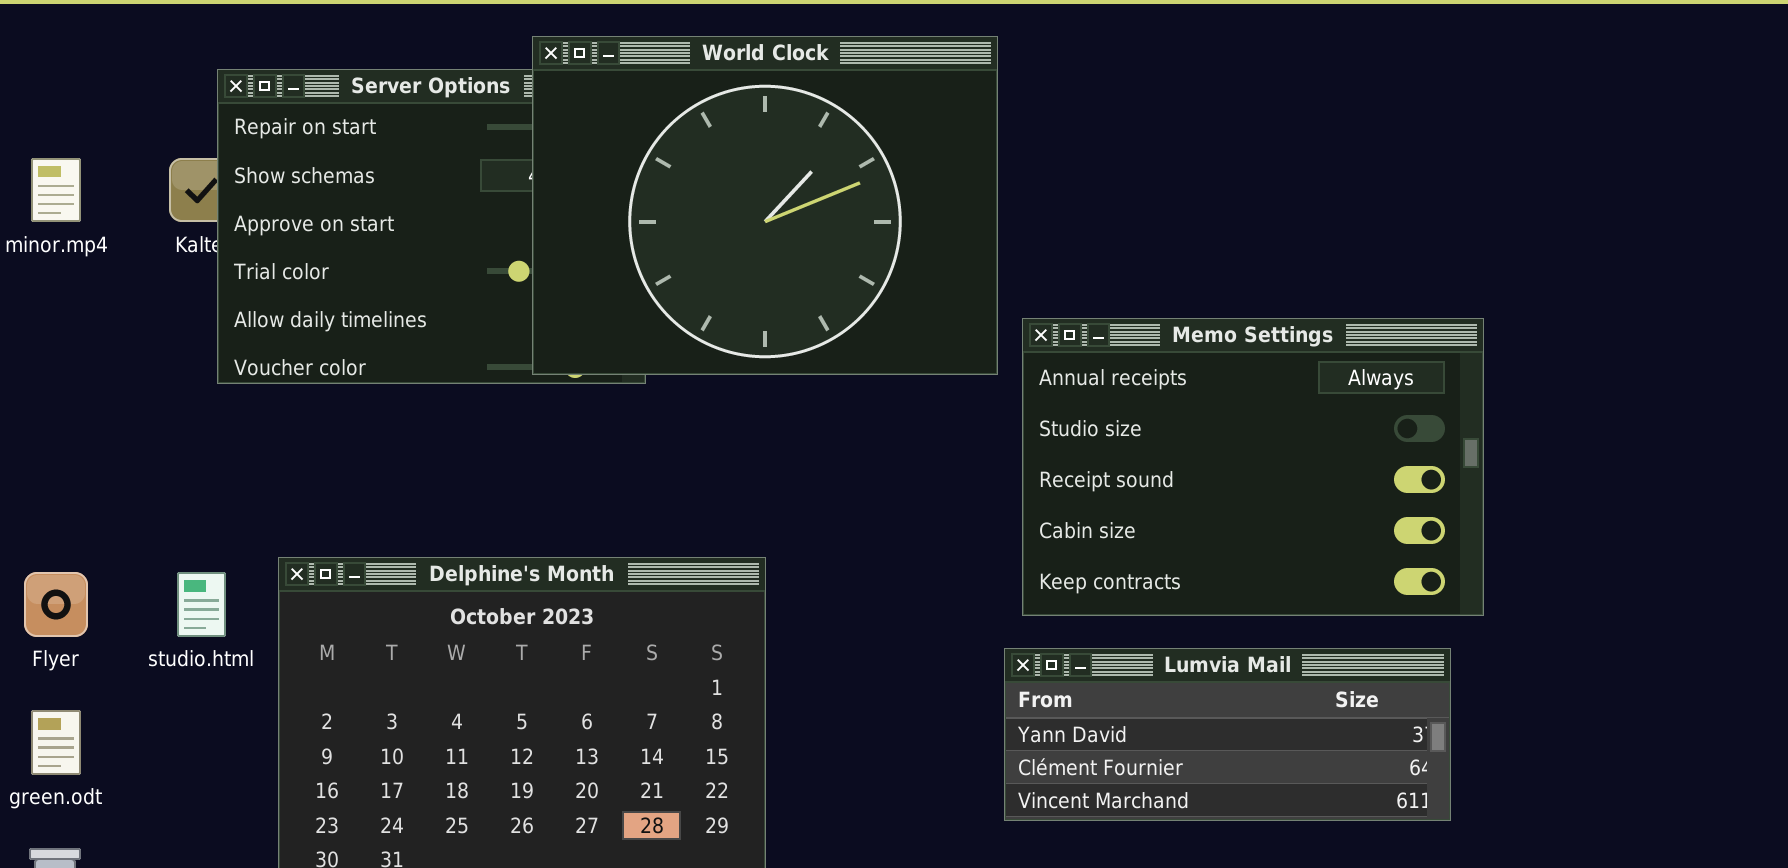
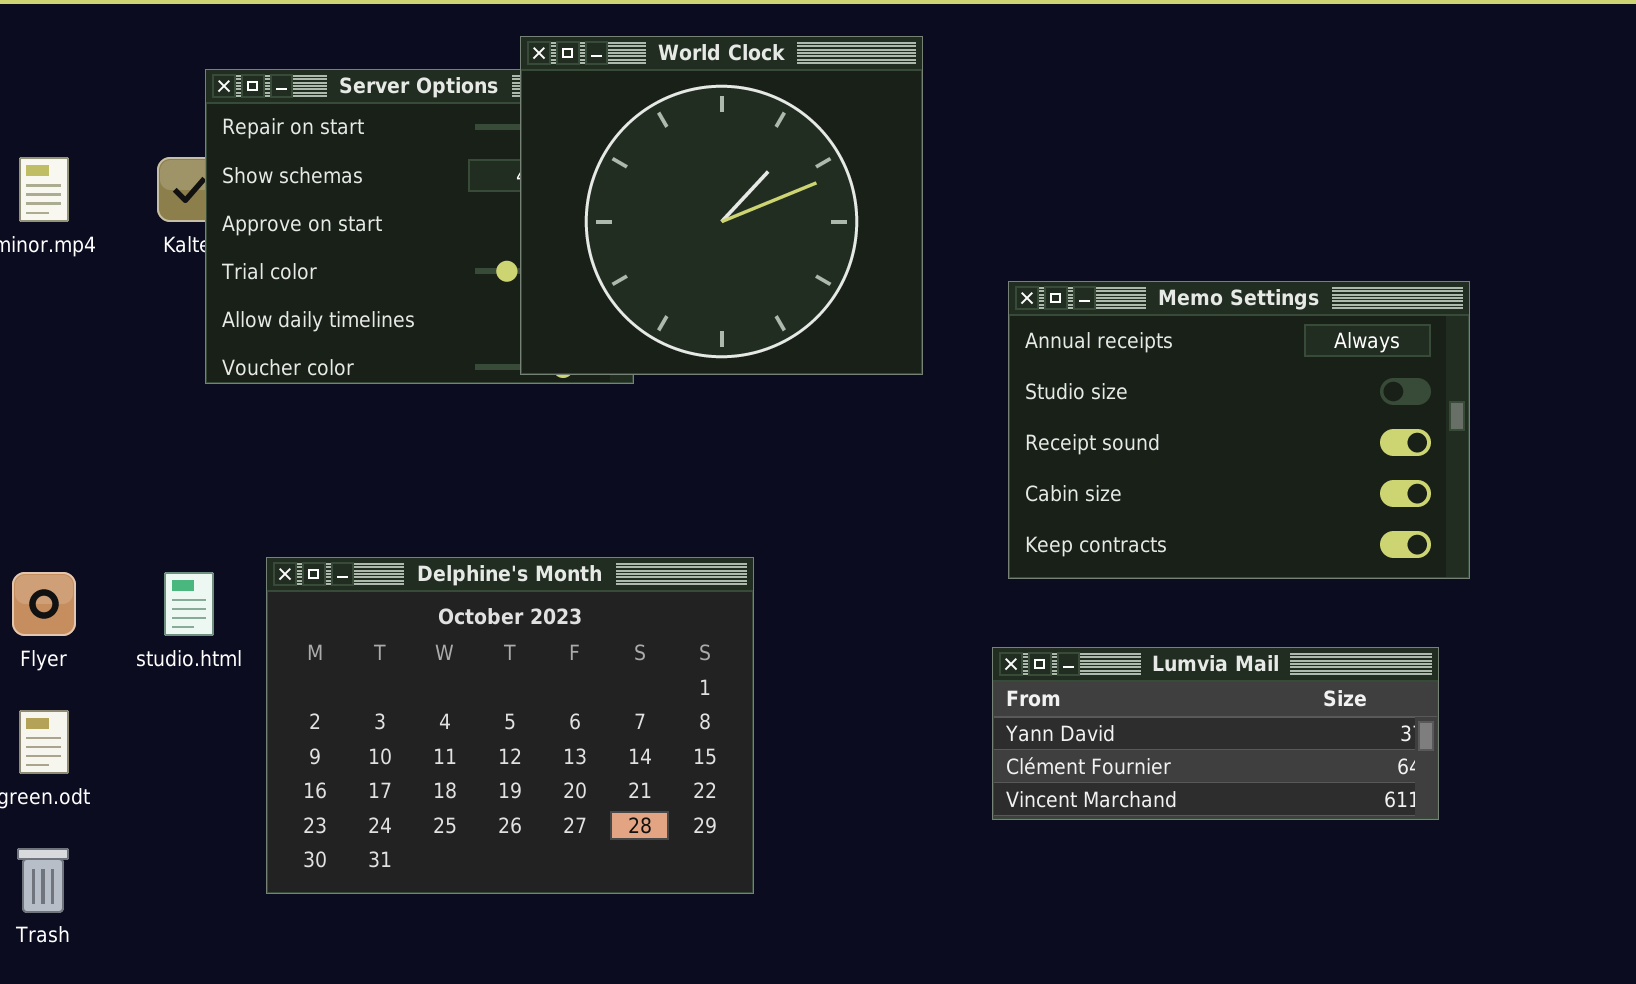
World Clock: [532,36,998,375] -> [520,36,923,375], resized
Memo Settings: [1022,318,1484,616] -> [1008,281,1470,579], moved

